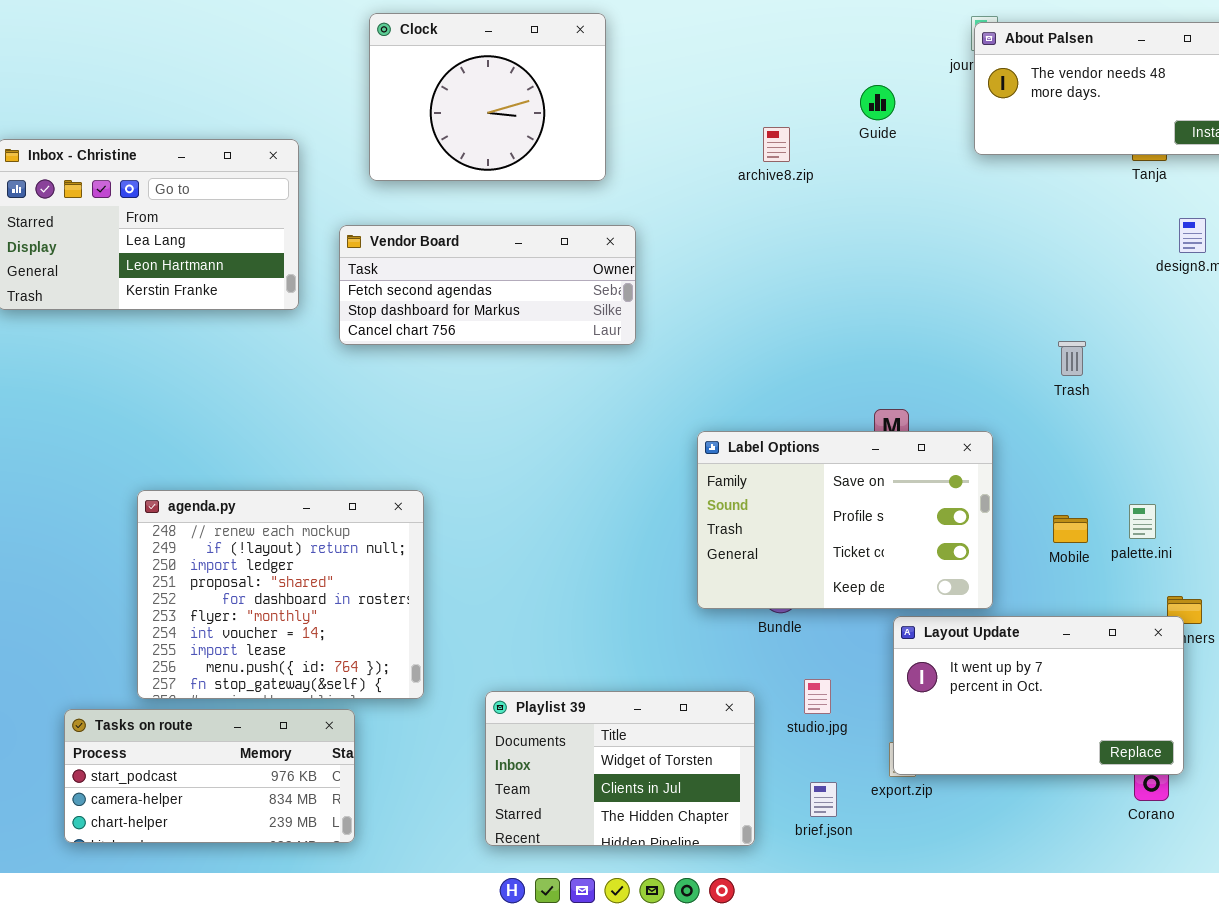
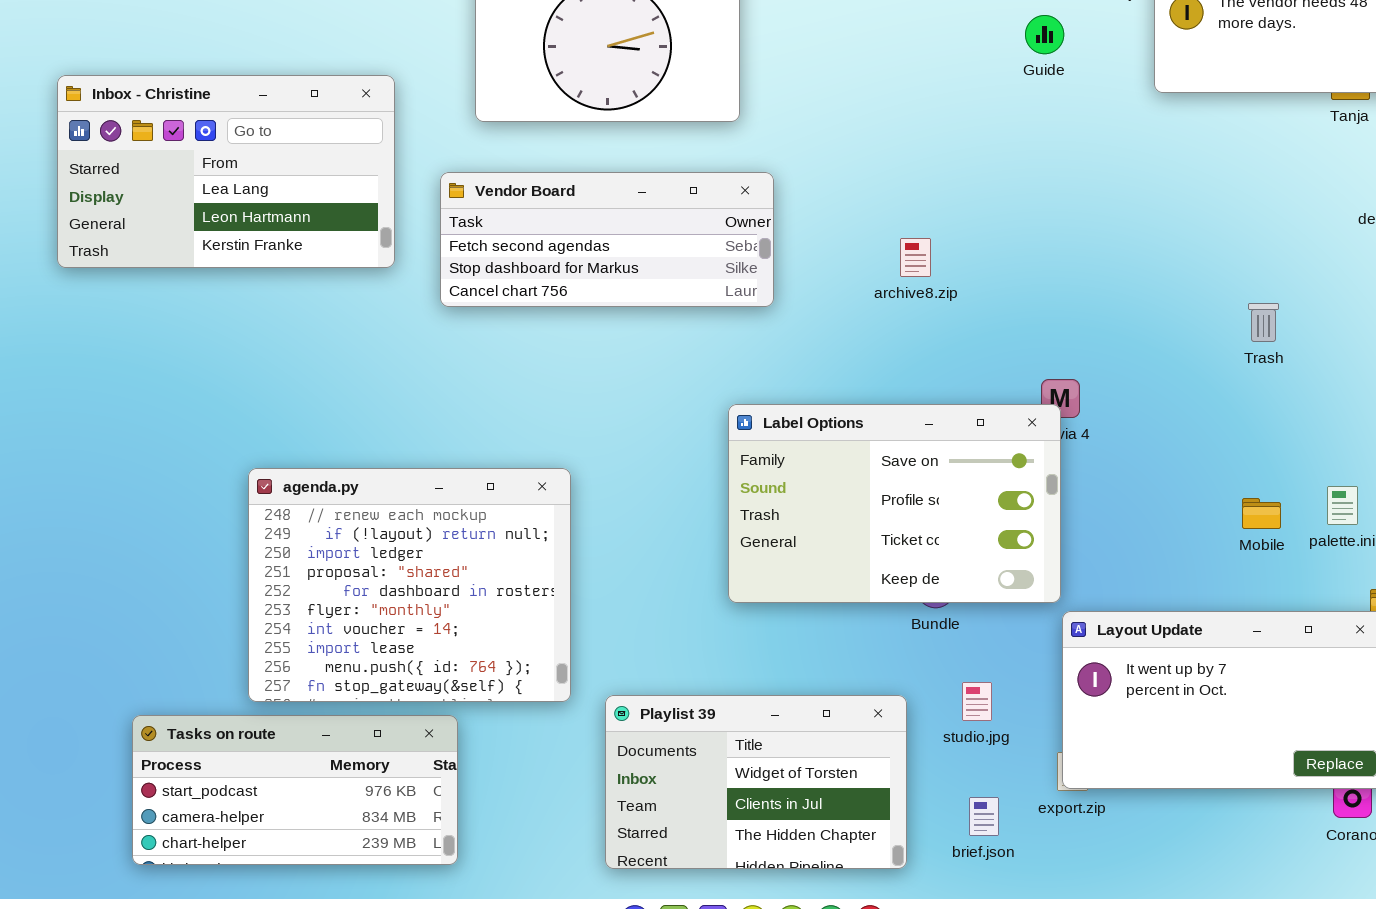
archive8.zip: [763,127,790,162] -> [900,238,931,277], moved
Label Options: [697,431,993,609] -> [728,404,1061,603], moved
agenda.py: [137,490,424,699] -> [248,468,571,702], moved

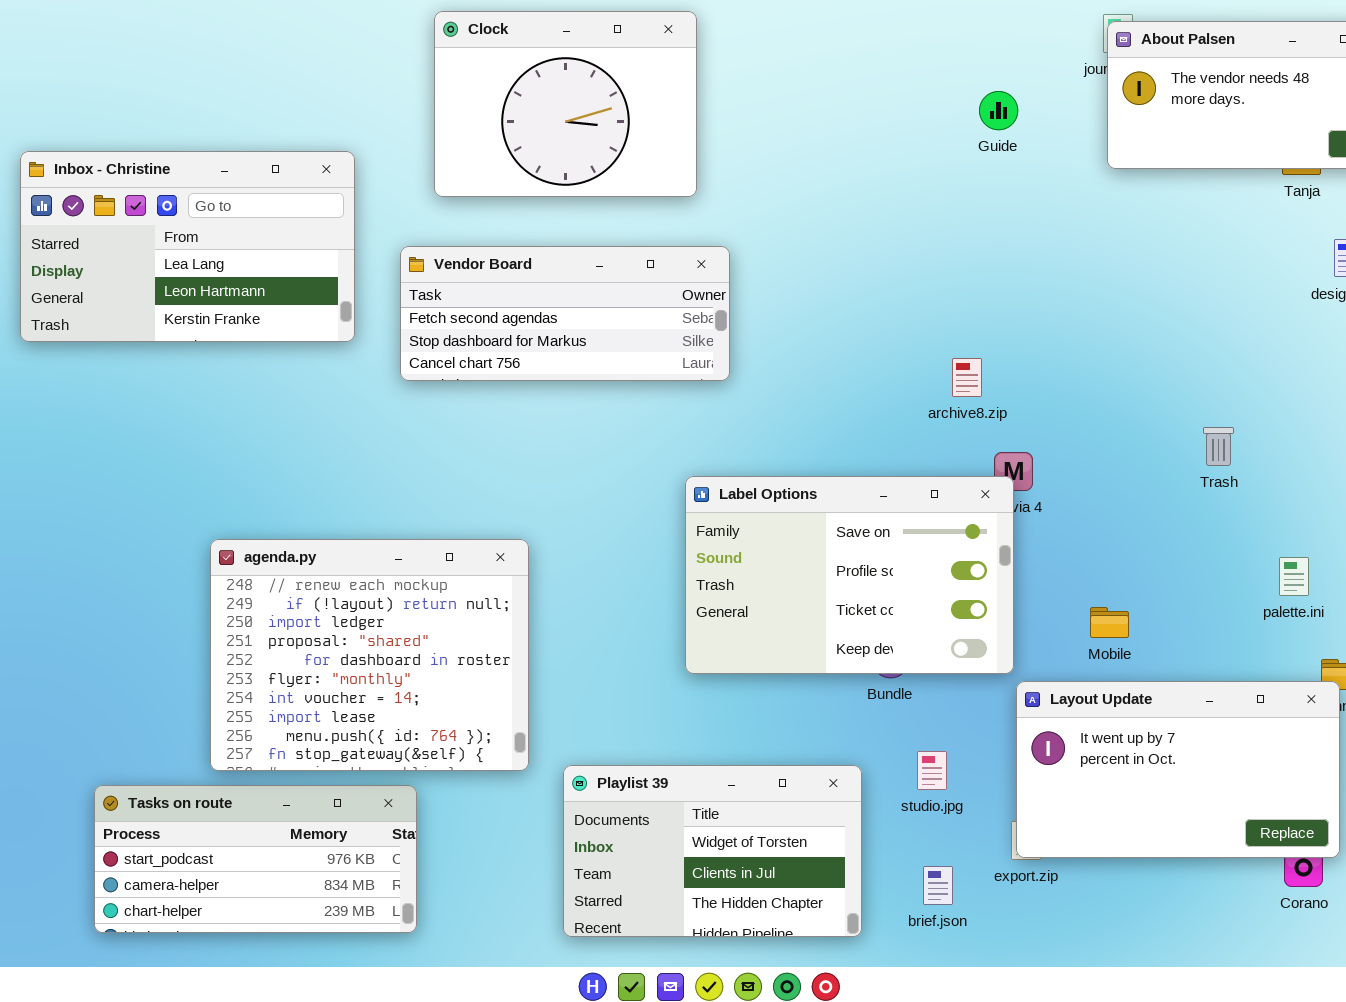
archive8.zip: [900,238,931,277] -> [952,358,982,397], moved
Trash: [1248,303,1279,342] -> [1203,427,1234,466], moved
Mobile: [1242,498,1281,529] -> [1090,607,1129,638], moved

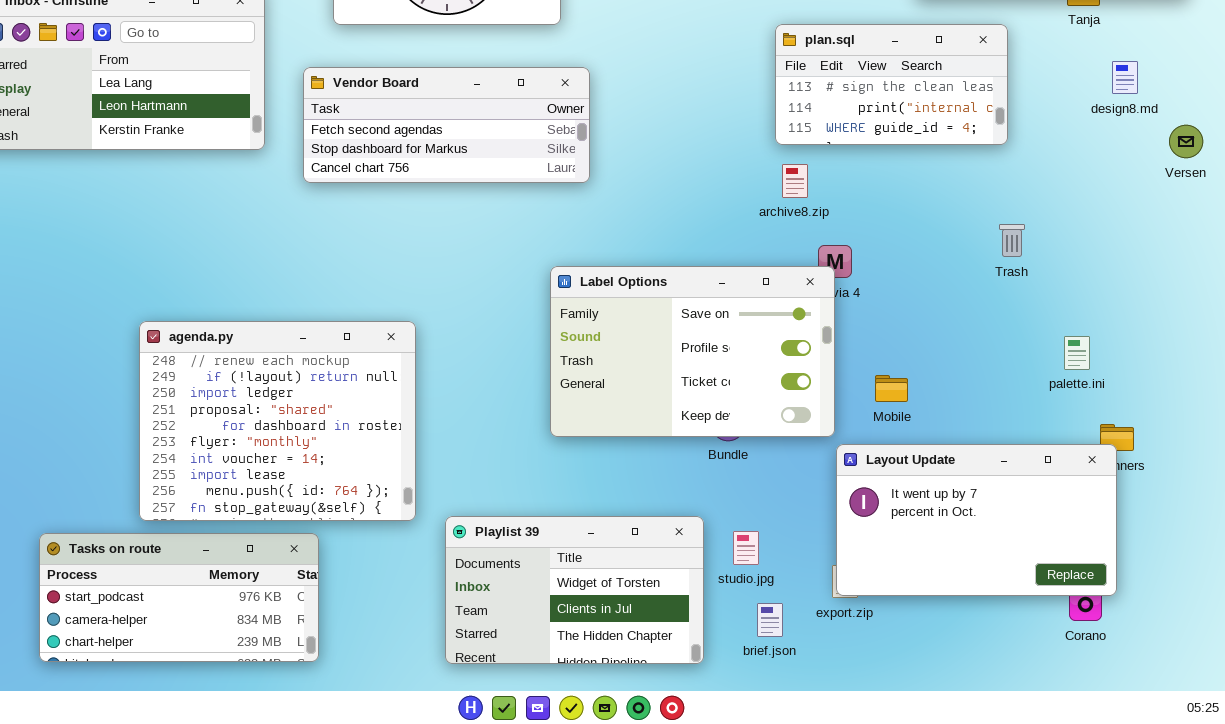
plan.sql: none -> [775,24,1008,145], opened
Mobile: [1090,607,1129,638] -> [875,375,908,402], moved
studio.jpg: [917,751,947,790] -> [733,531,759,565], moved

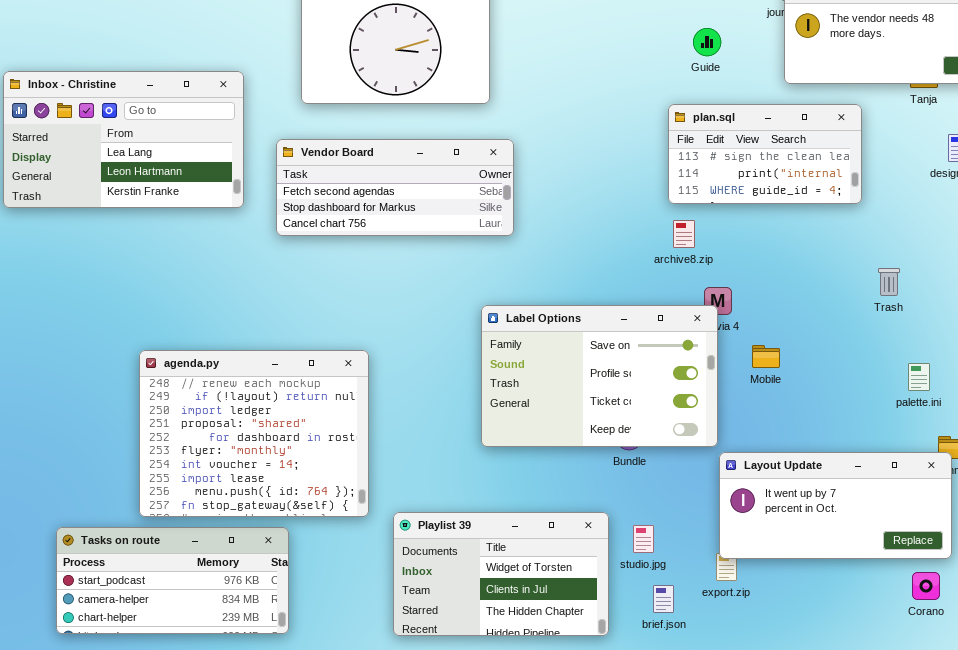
Trash: [999,224,1025,257] -> [878,268,900,296], moved
Mobile: [875,375,908,402] -> [752,345,780,368], moved
Layout Update: [836,444,1117,596] -> [719,452,952,559], resized

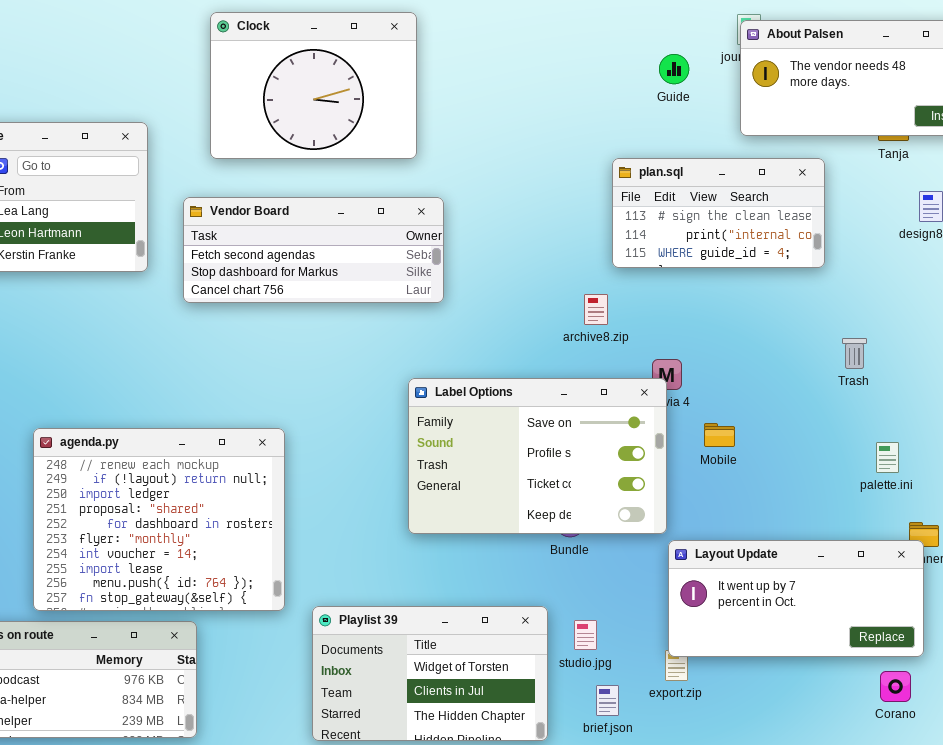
Guide: [693,28,721,56] -> [659,54,689,84], moved
archive8.zip: [673,220,695,248] -> [584,294,608,325], moved

